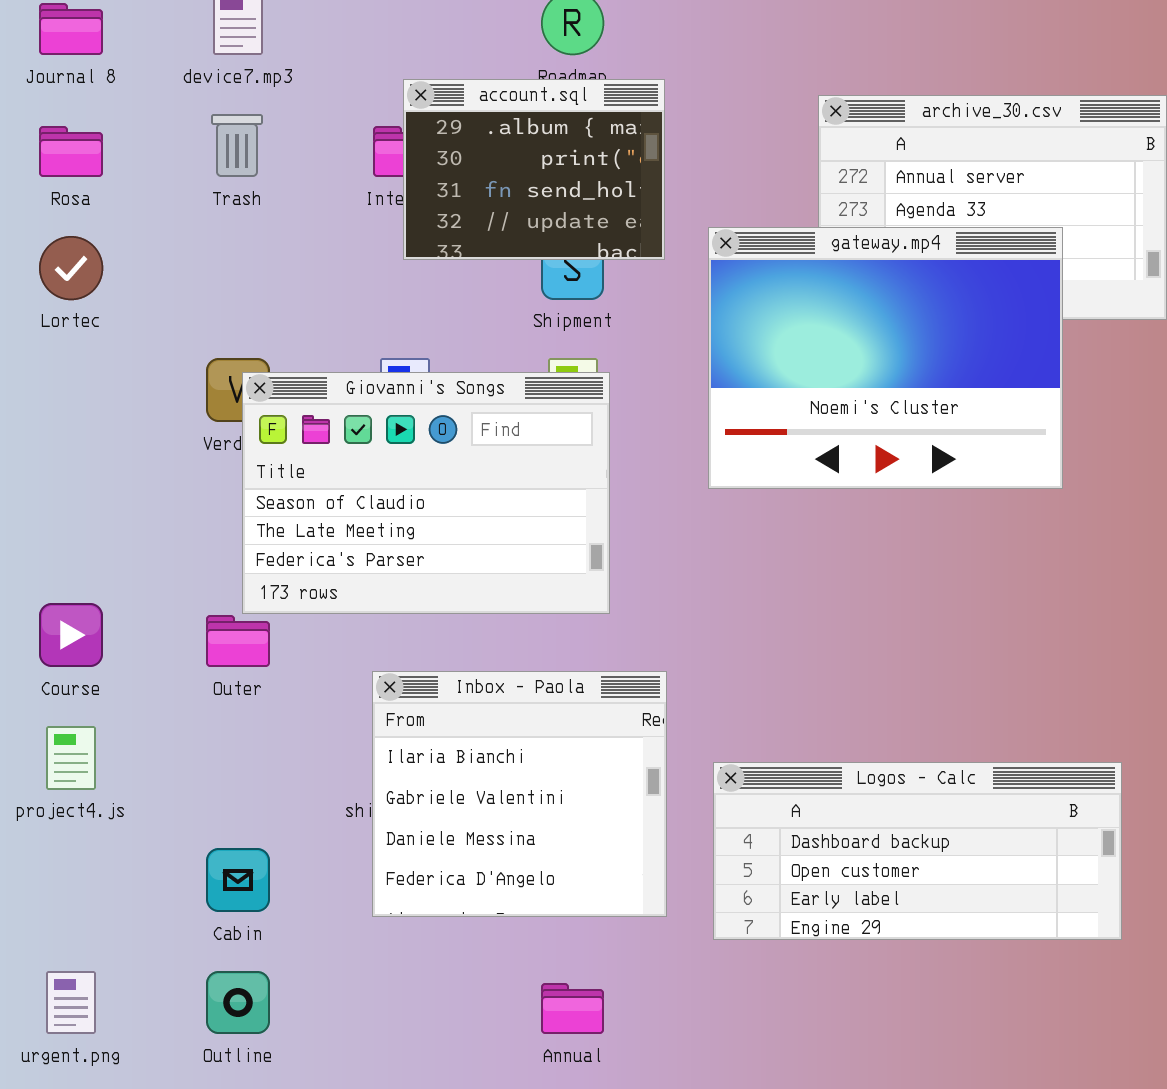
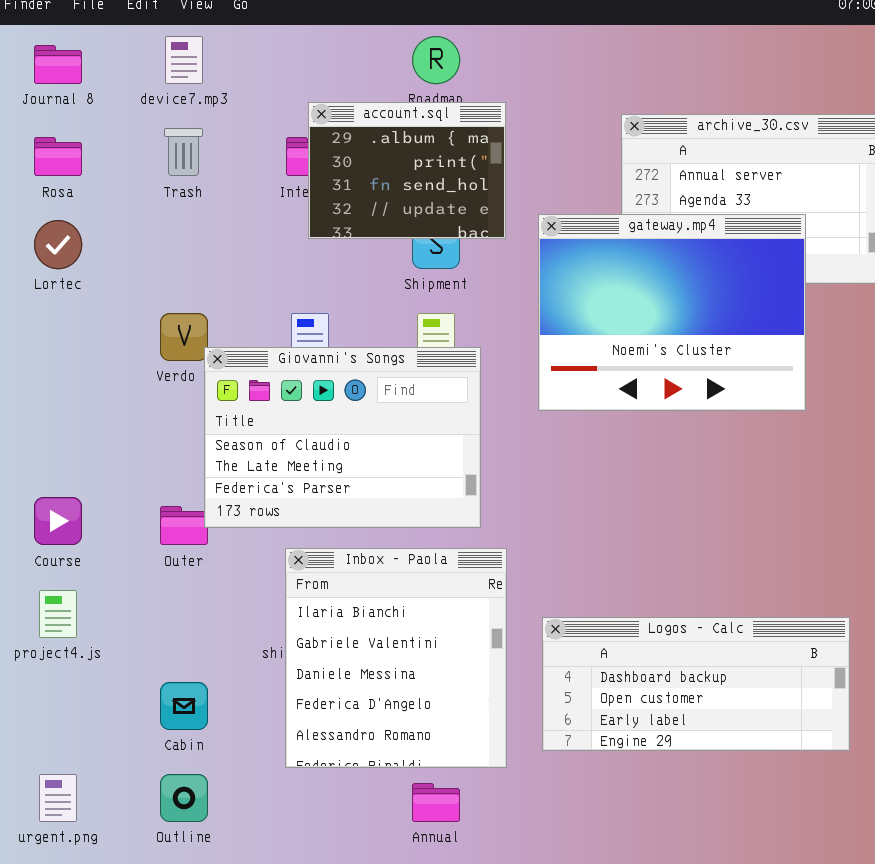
Giovanni's Songs: [242,372,610,614] -> [204,347,481,528], moved
Inbox - Paola: [372,671,667,917] -> [285,548,507,768], resized

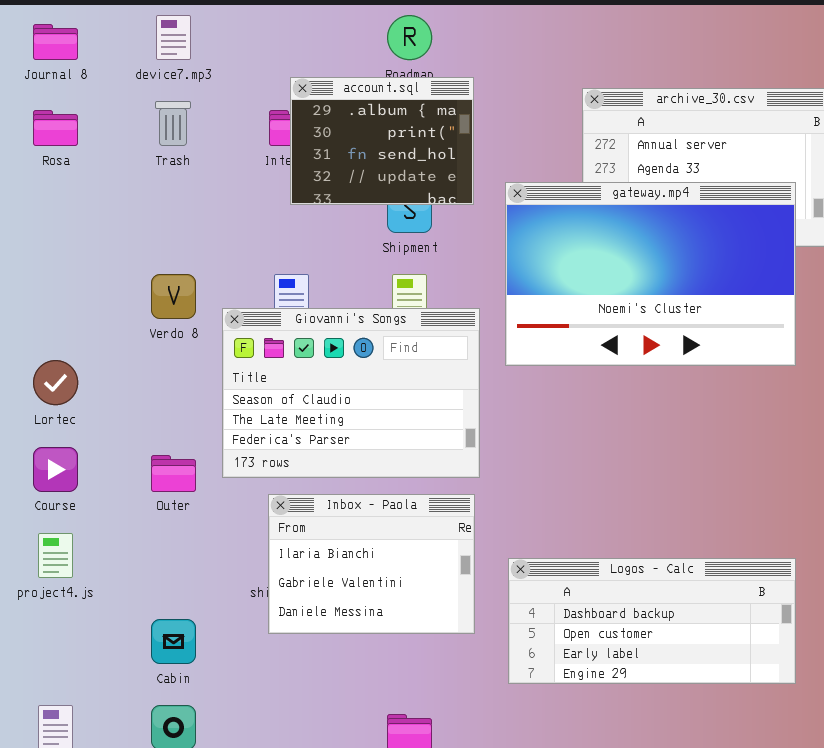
gateway.mp4: [538,214,806,411] -> [505,182,796,366], resized
Lortec: [34,220,82,269] -> [33,360,78,405], moved
Giovanni's Songs: [204,347,481,528] -> [222,308,480,478], moved
Inbox - Paola: [285,548,507,768] -> [268,494,475,634], resized

